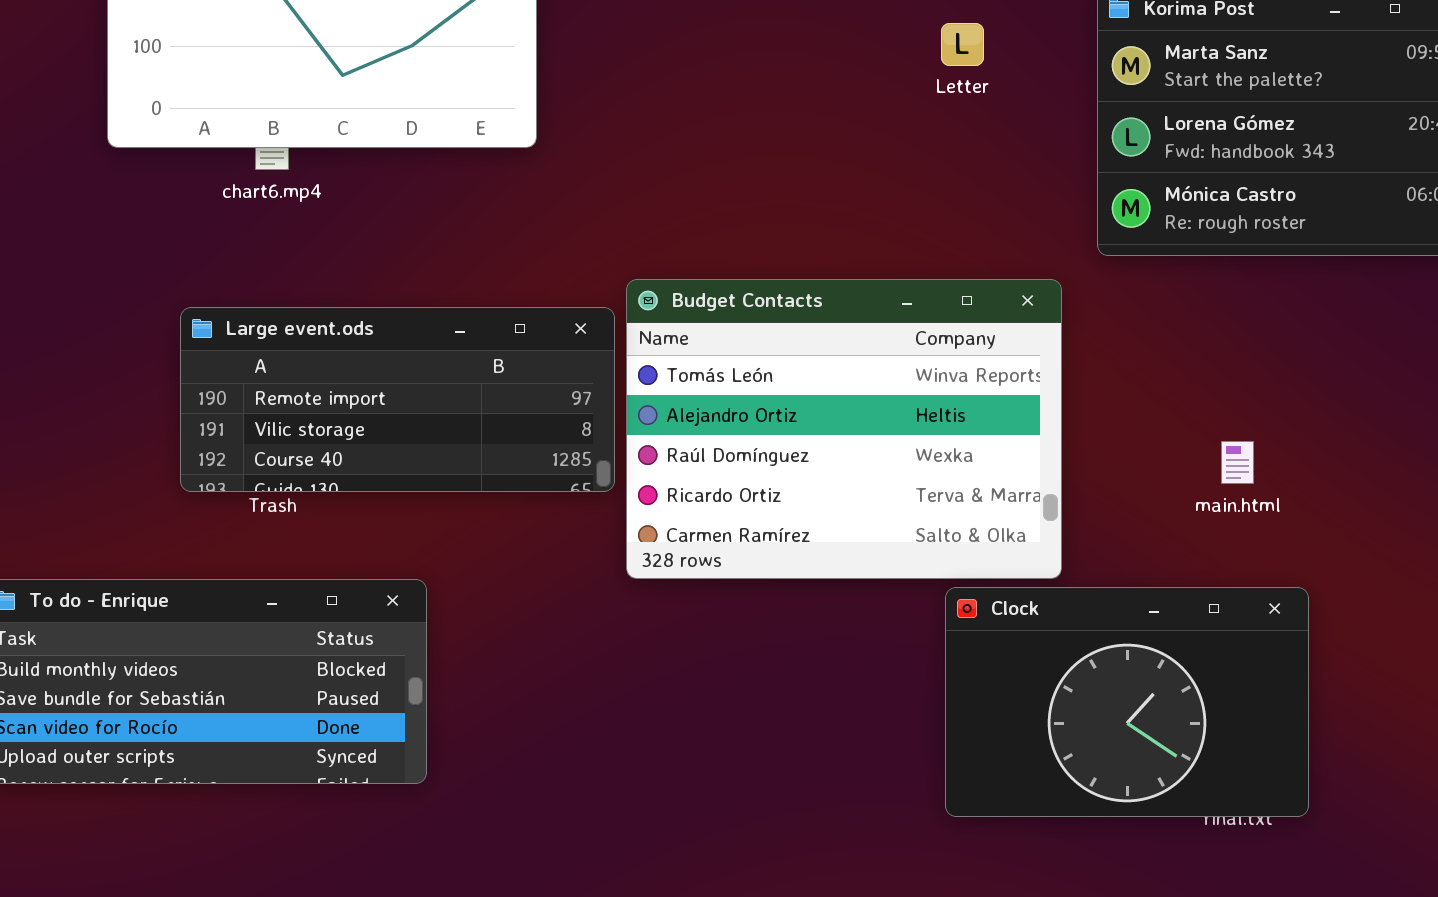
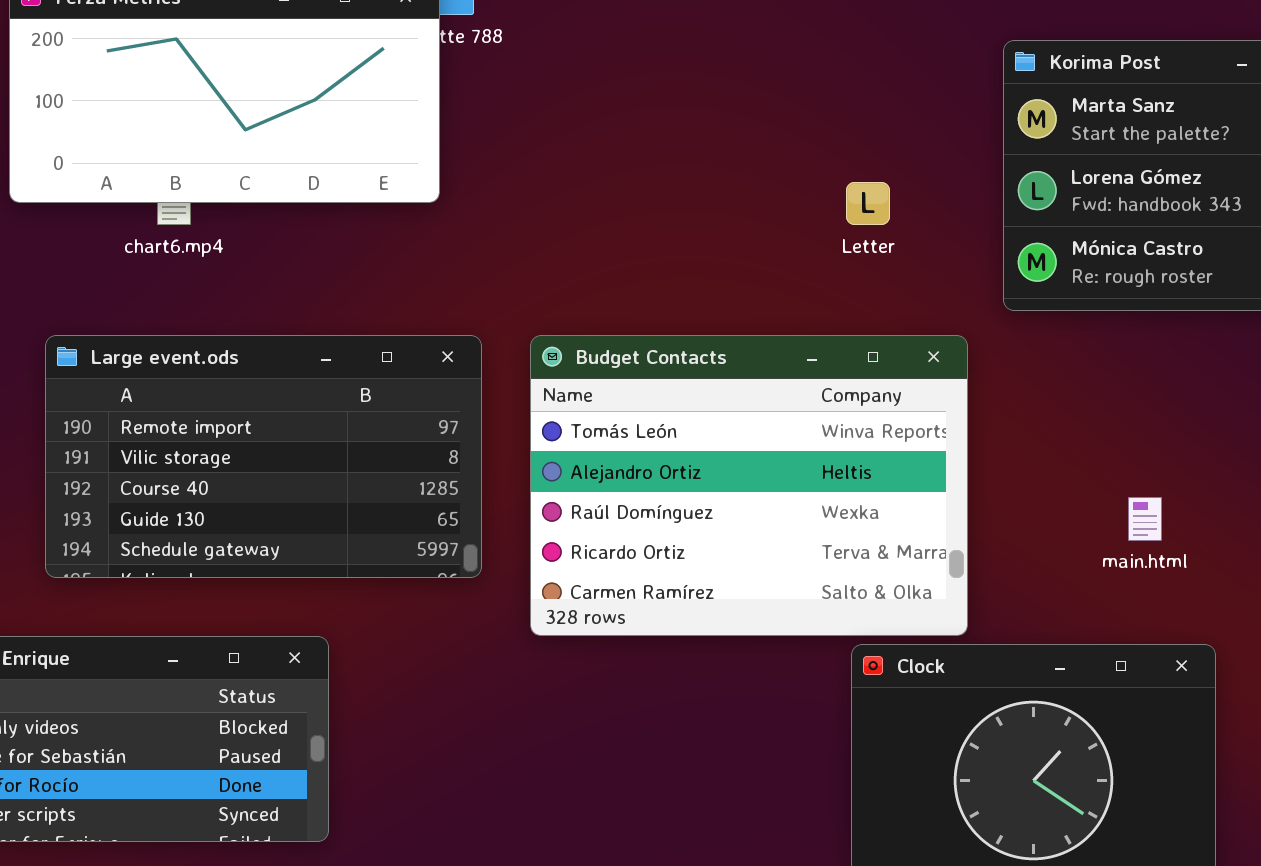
Letter: [941,23,984,66] -> [846,182,890,225], moved
Large event.ods: [180,307,615,492] -> [45,335,482,578], moved, resized

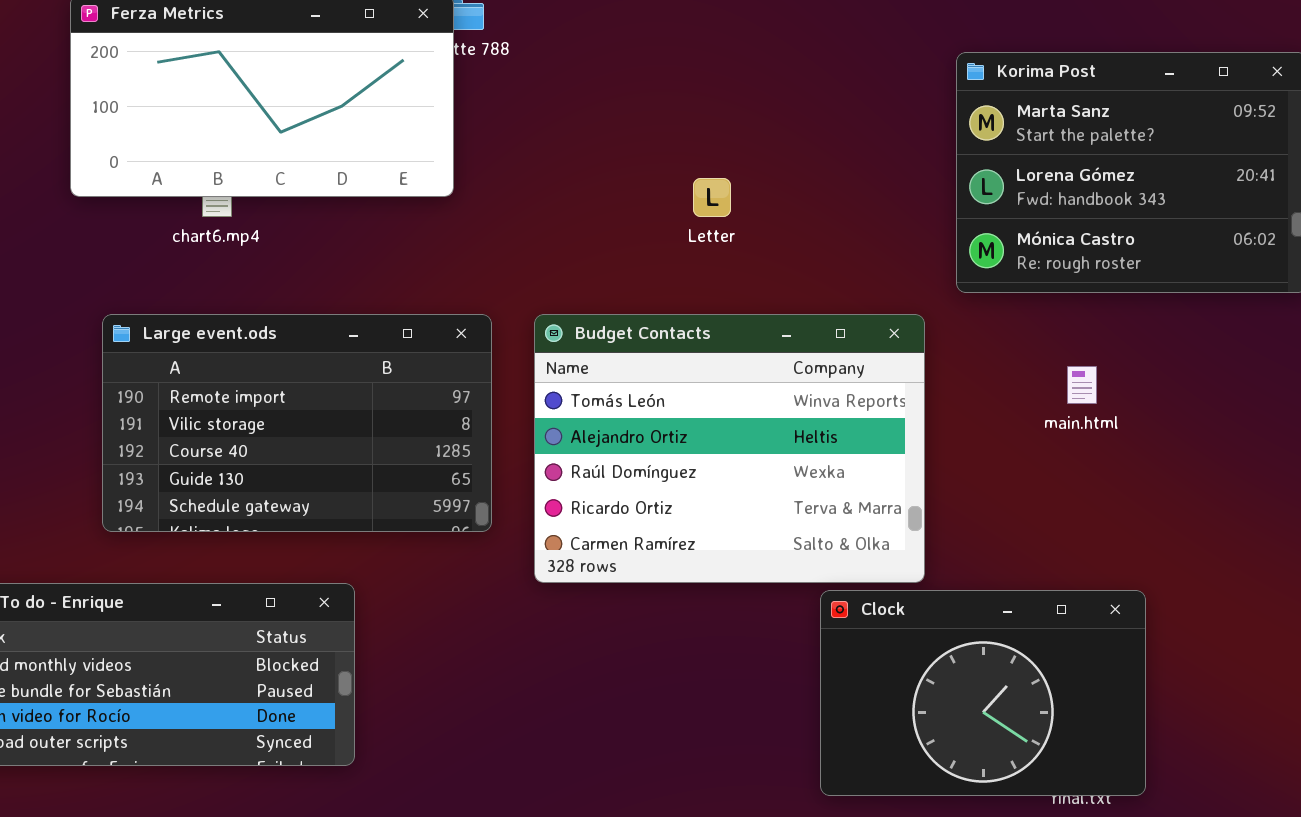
Letter: [846,182,890,225] -> [693,178,731,217], moved
main.html: [1128,497,1162,541] -> [1067,366,1097,404], moved

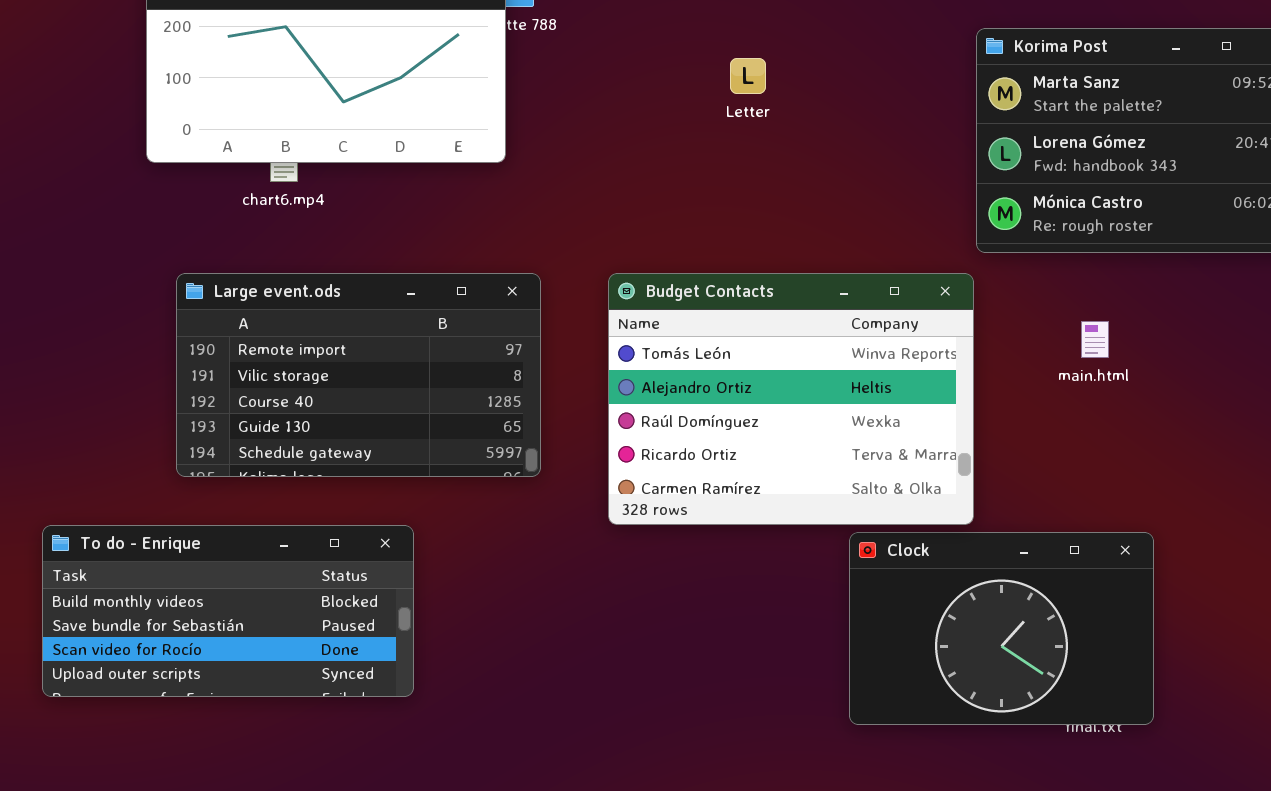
Letter: [693,178,731,217] -> [730,58,766,94], moved
Budget Contacts: [534,314,925,583] -> [608,273,974,525], moved

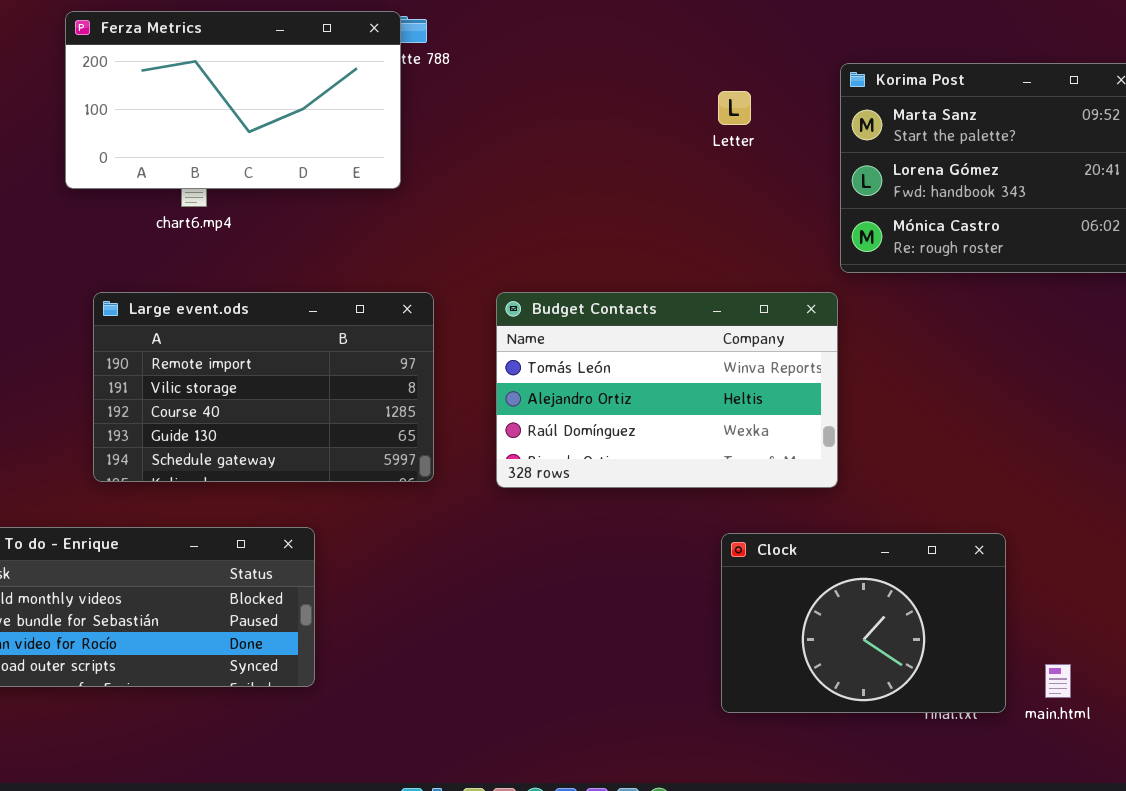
Letter: [730,58,766,94] -> [718,91,751,125], moved
Budget Contacts: [608,273,974,525] -> [496,292,838,488], resized
main.html: [1081,321,1109,358] -> [1045,664,1071,698], moved

